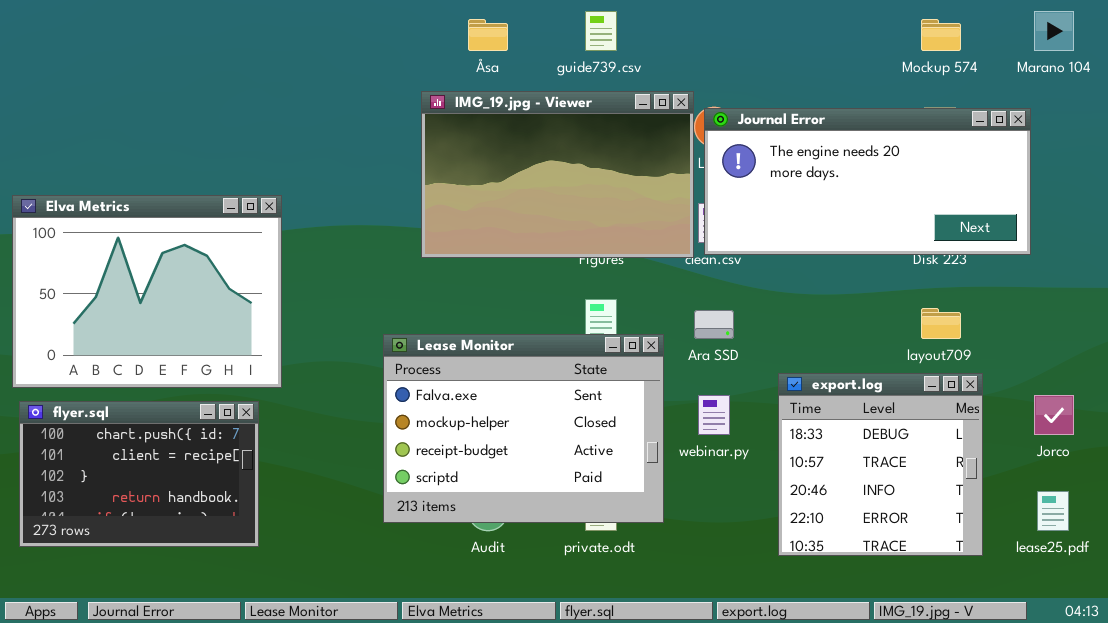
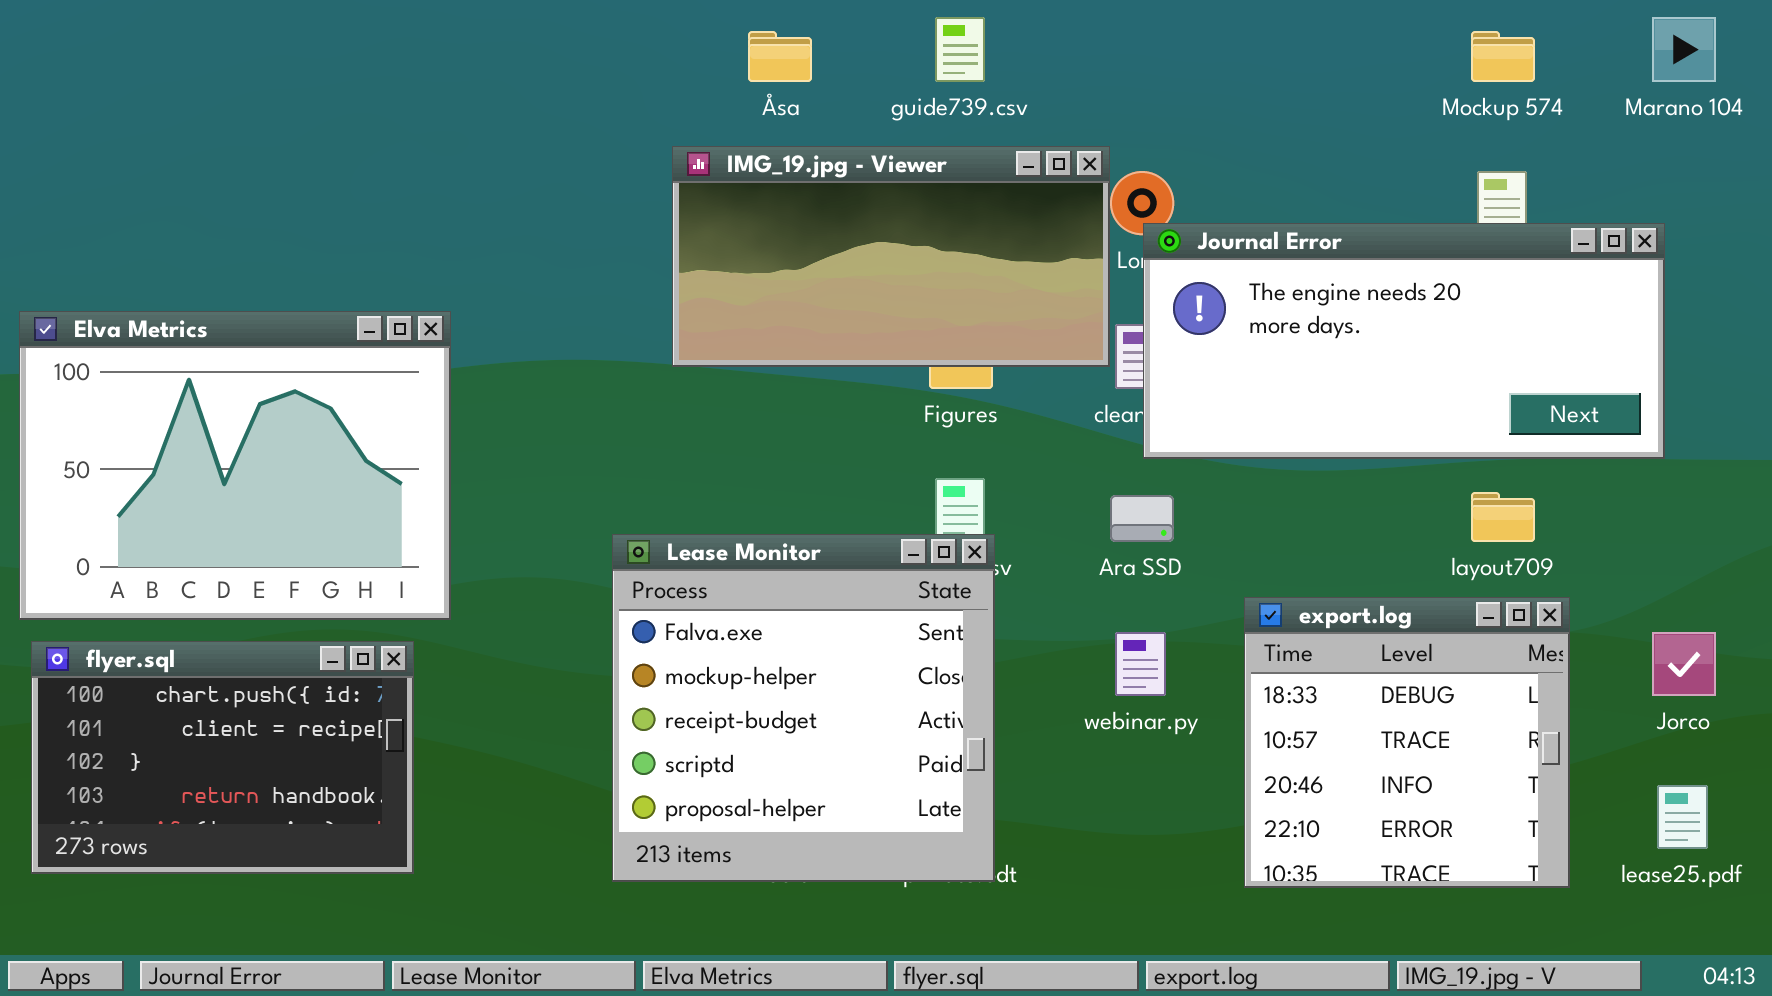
IMG_19.jpg - Viewer: [421,91,694,258] -> [672,146,1110,367], resized
Journal Error: [704,108,1031,255] -> [1143,223,1665,459], moved
Lease Monitor: [383,334,664,523] -> [612,534,995,882], resized

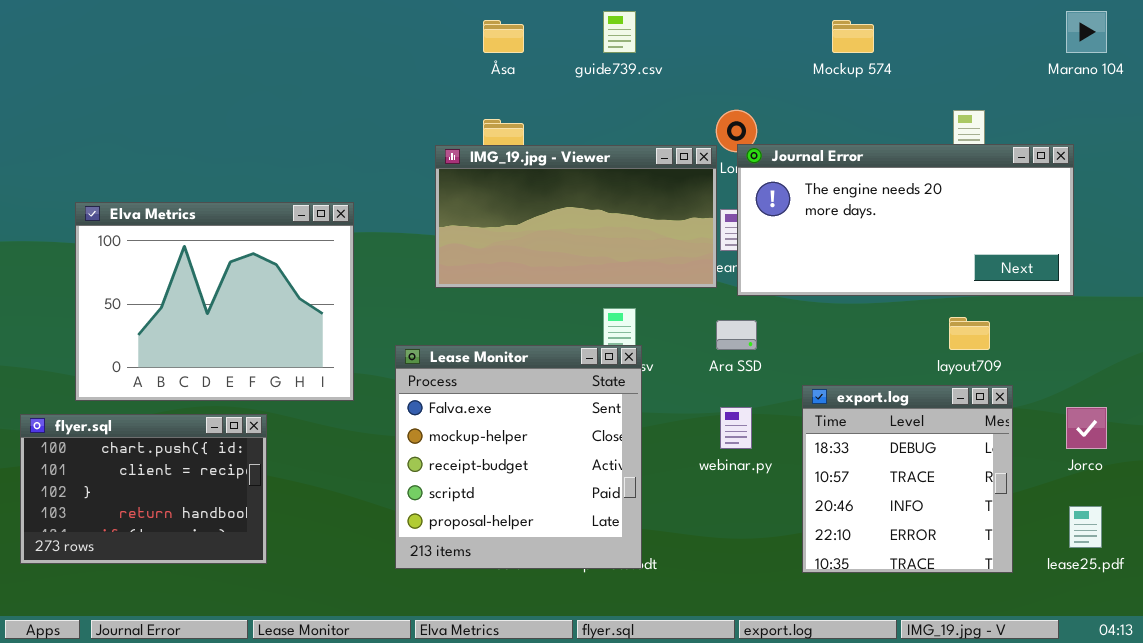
Mockup 574: [1471,31,1535,82] -> [832,20,874,53], moved
IMG_19.jpg - Viewer: [672,146,1110,367] -> [435,145,717,288], moved
Elva Metrics: [19,311,451,620] -> [75,202,354,401], moved

